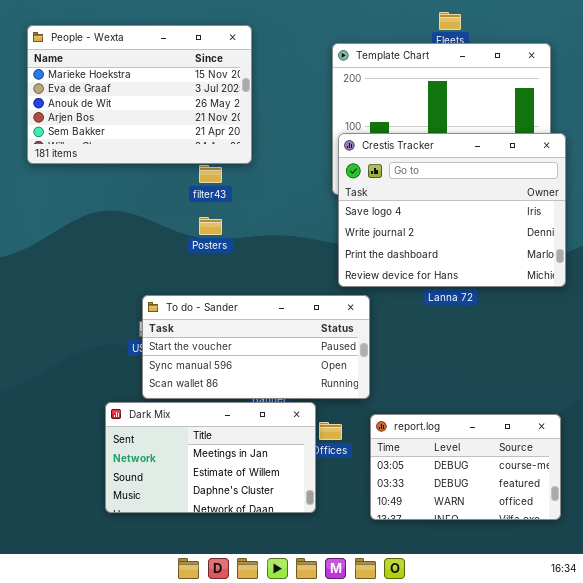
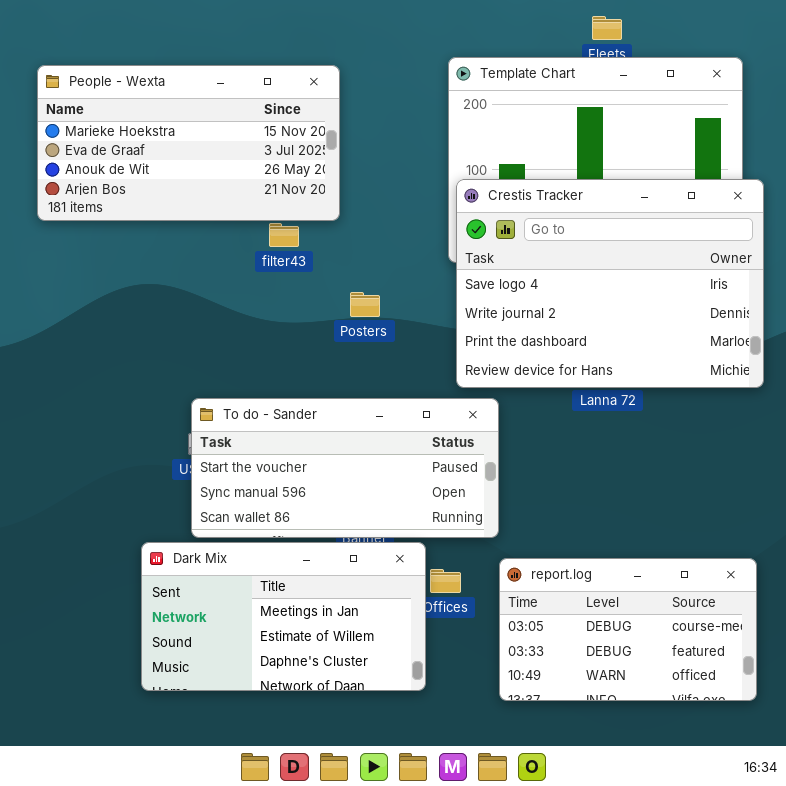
People - Wexta: [27,25,252,164] -> [37,65,340,221], resized
Posters: [199,217,222,235] -> [350,292,380,317], moved

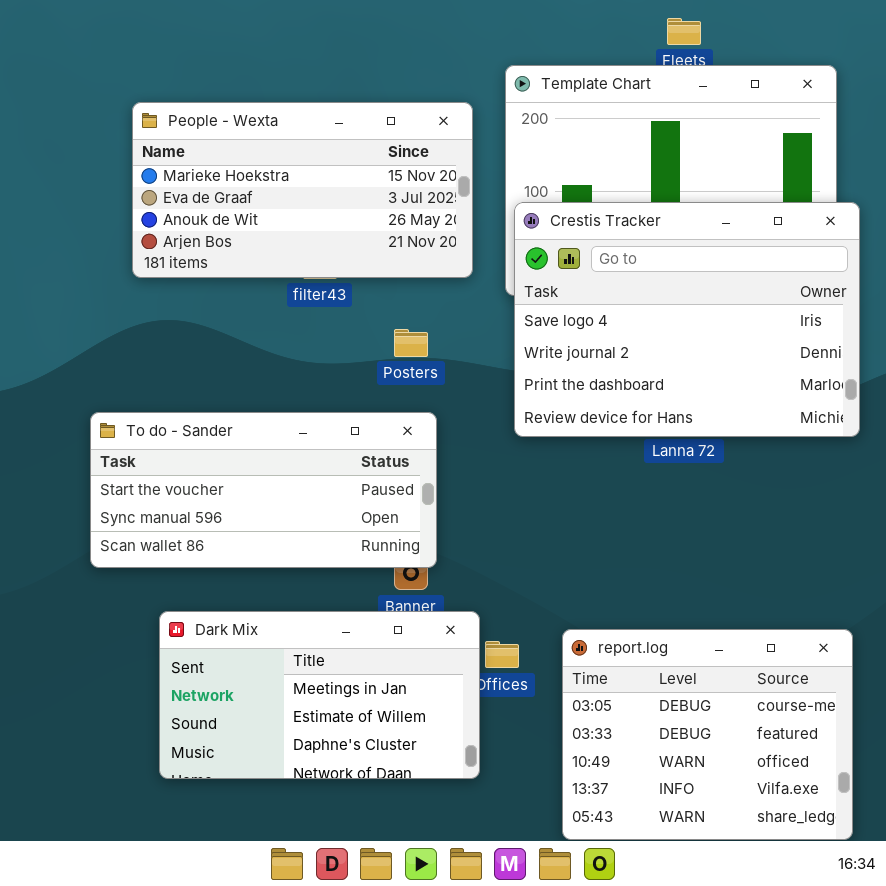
People - Wexta: [37,65,340,221] -> [132,102,473,278], moved
To do - Sander: [191,398,499,538] -> [90,412,437,568], moved
report.log: [499,558,757,701] -> [562,629,853,840], resized

